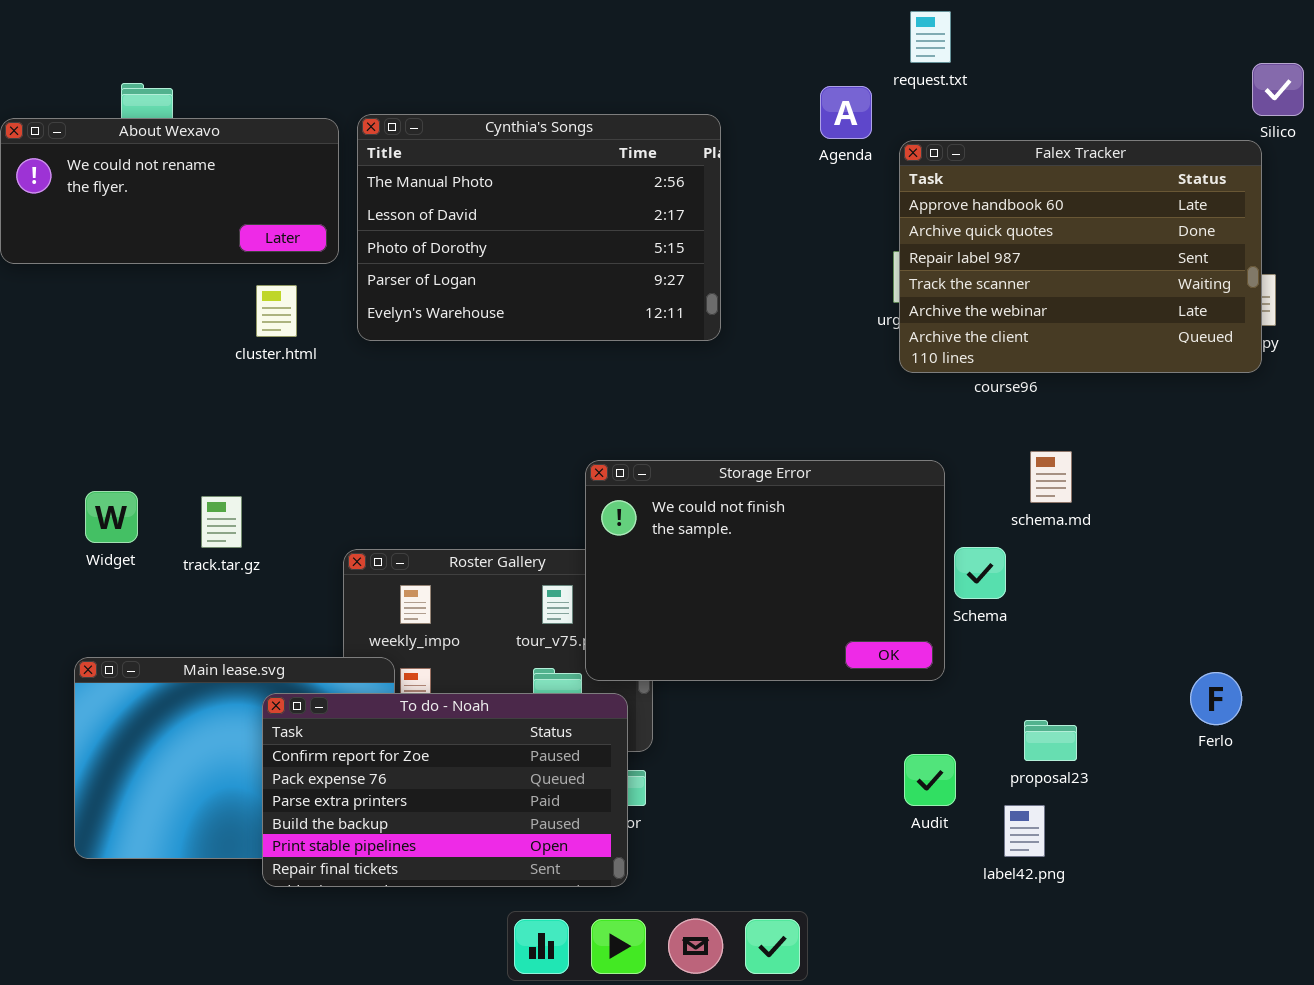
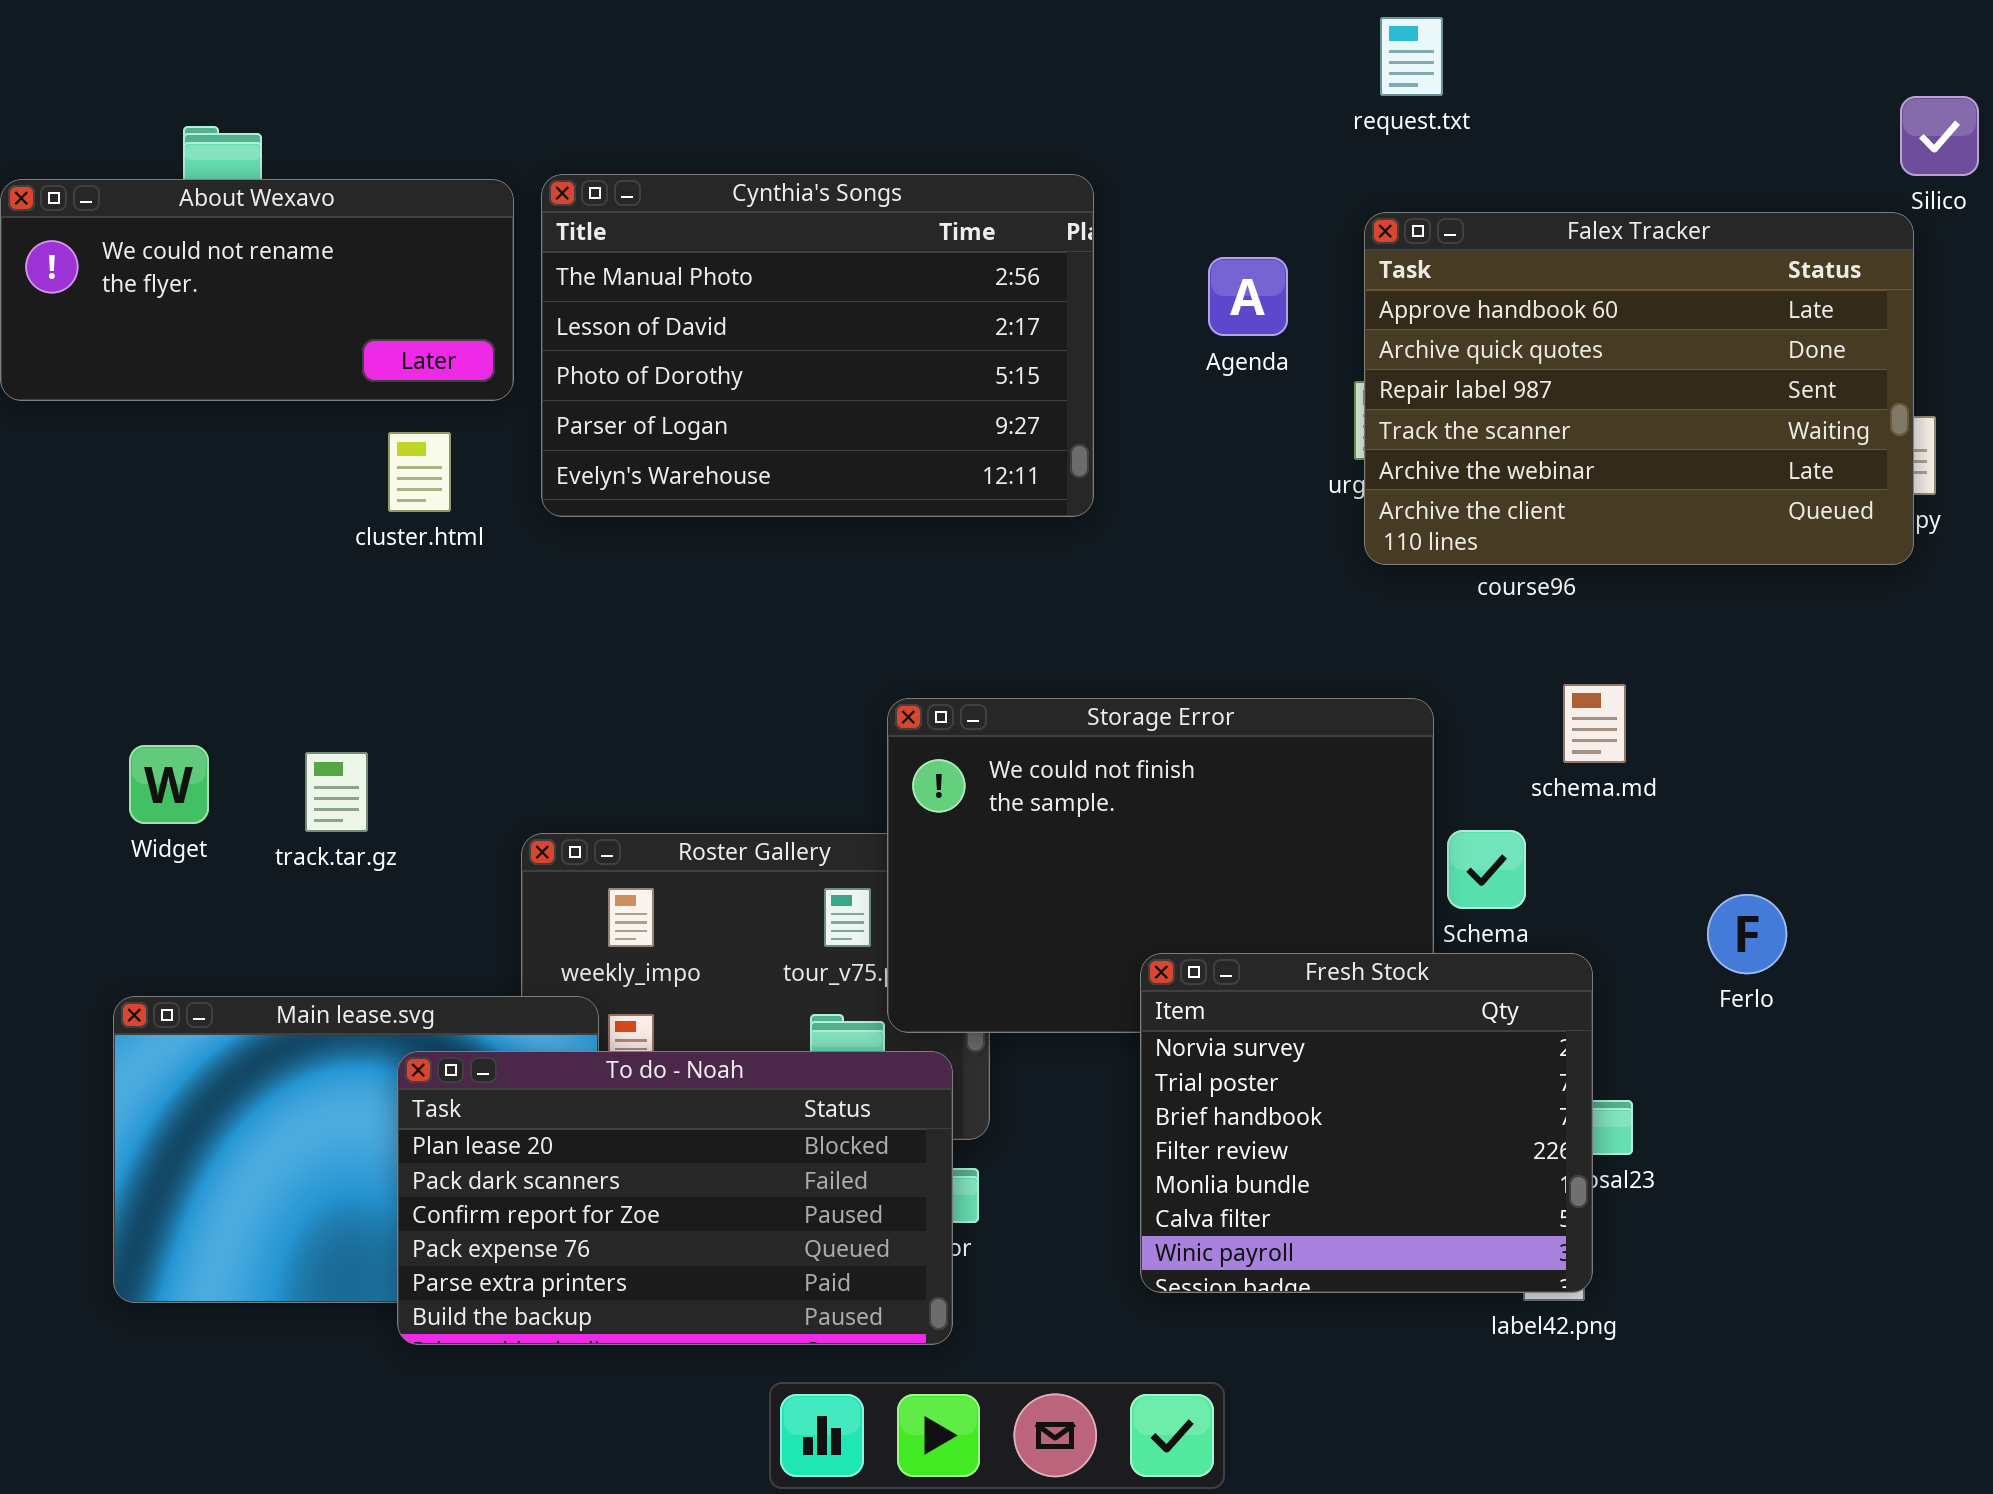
Agenda: [820,86,872,139] -> [1208,257,1288,336], moved
Fresh Stock: none -> [1140,953,1593,1293], opened
Ferlo: [1190,672,1242,725] -> [1707,894,1787,974], moved
To do - Noah: [262,693,628,887] -> [397,1051,953,1345], scrolled up 2 rows

